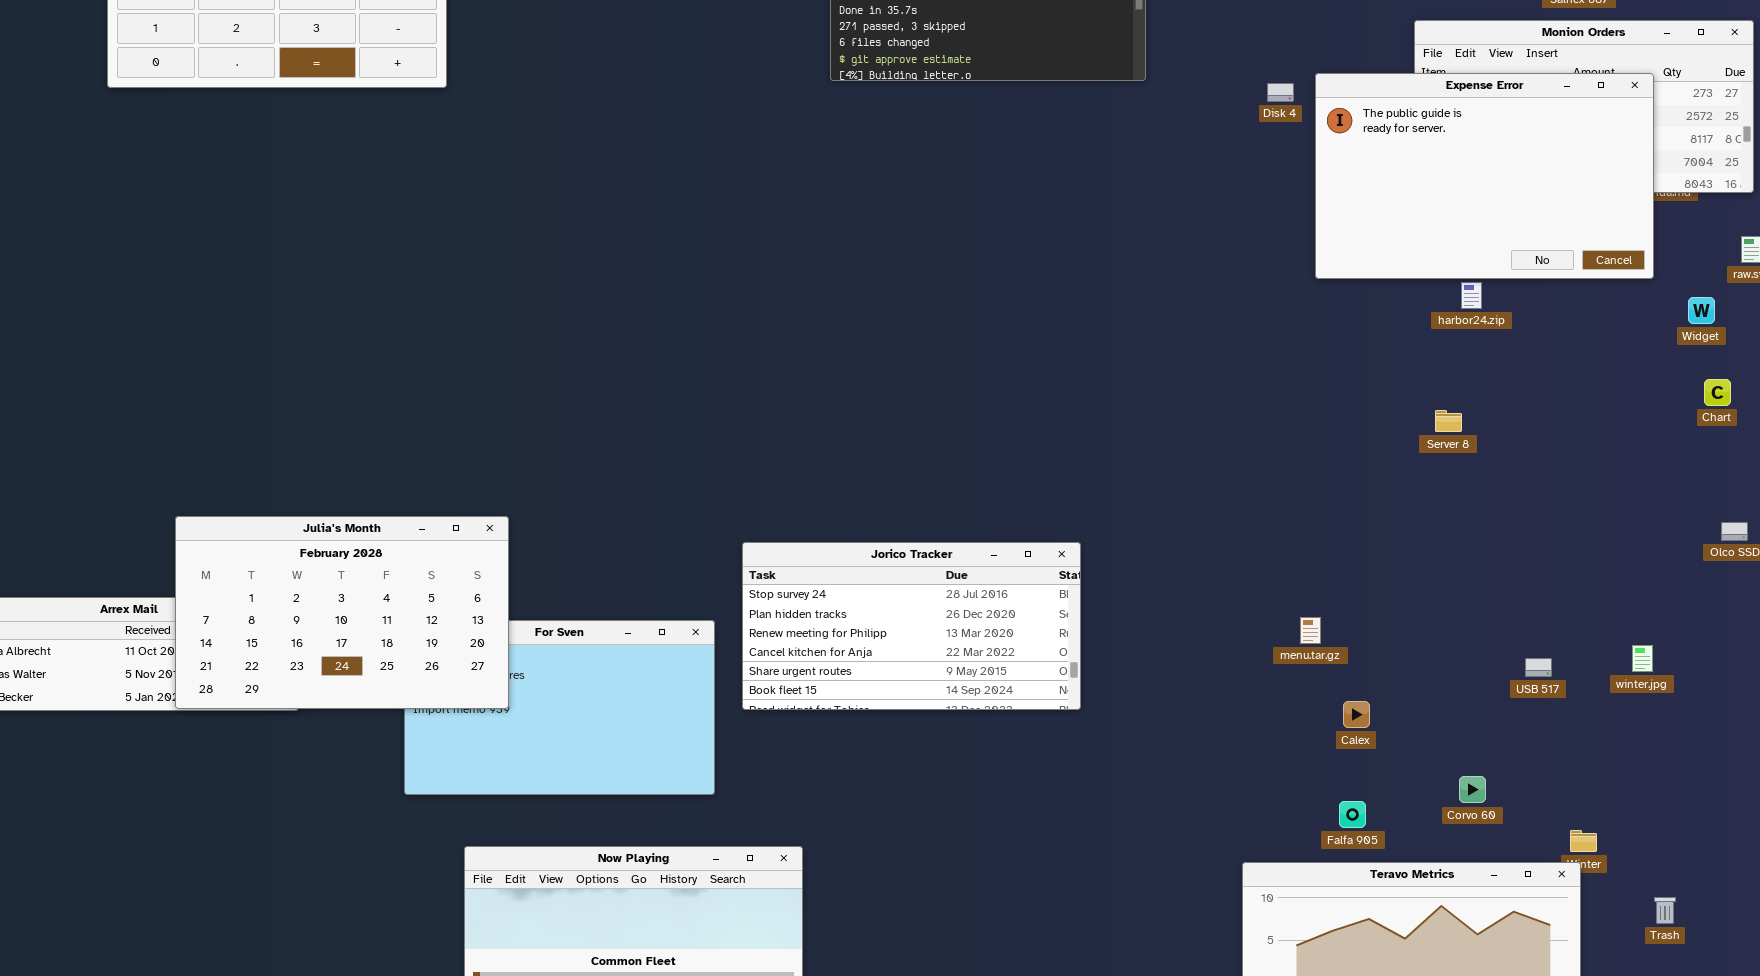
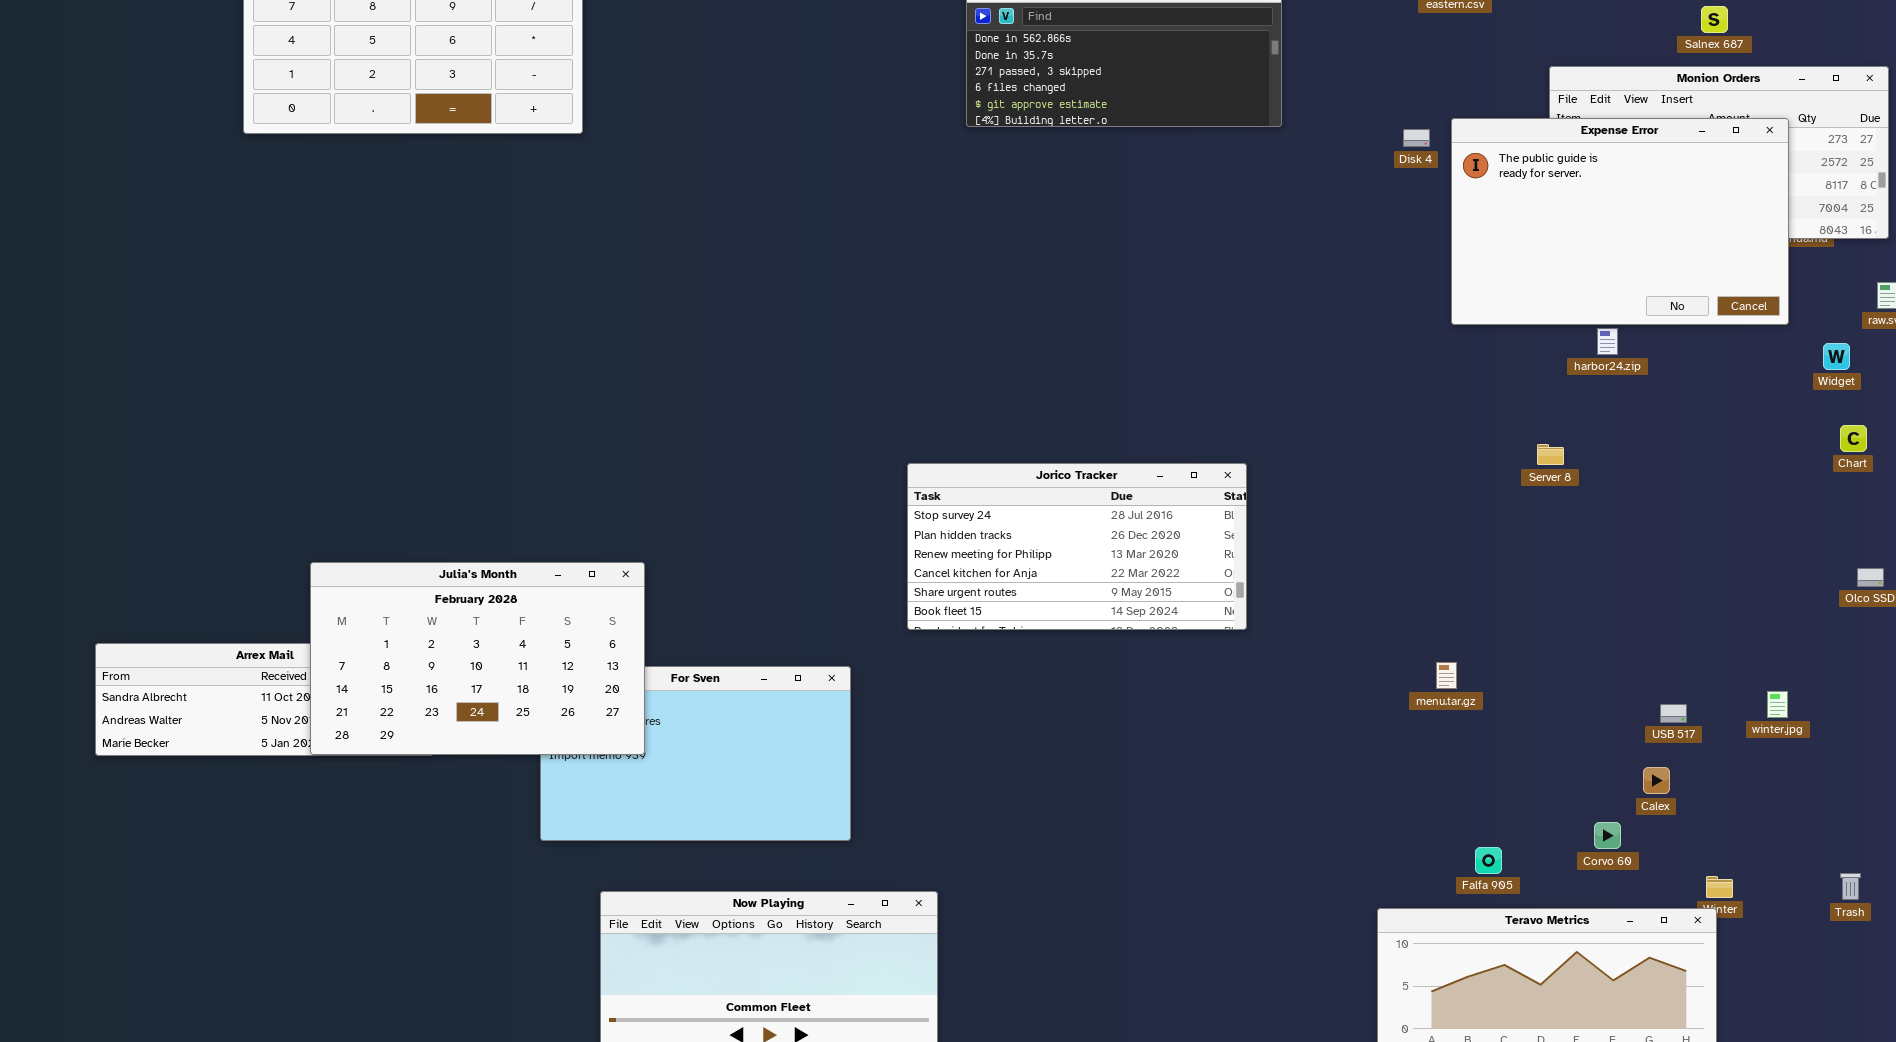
Server 8: [1435,410,1462,432] -> [1537,444,1564,465], moved
Jorico Tracker: [742,542,1081,710] -> [907,463,1247,630], moved
Calex: [1343,701,1370,728] -> [1643,767,1670,794], moved
Trash: [1654,897,1676,924] -> [1840,873,1861,900], moved

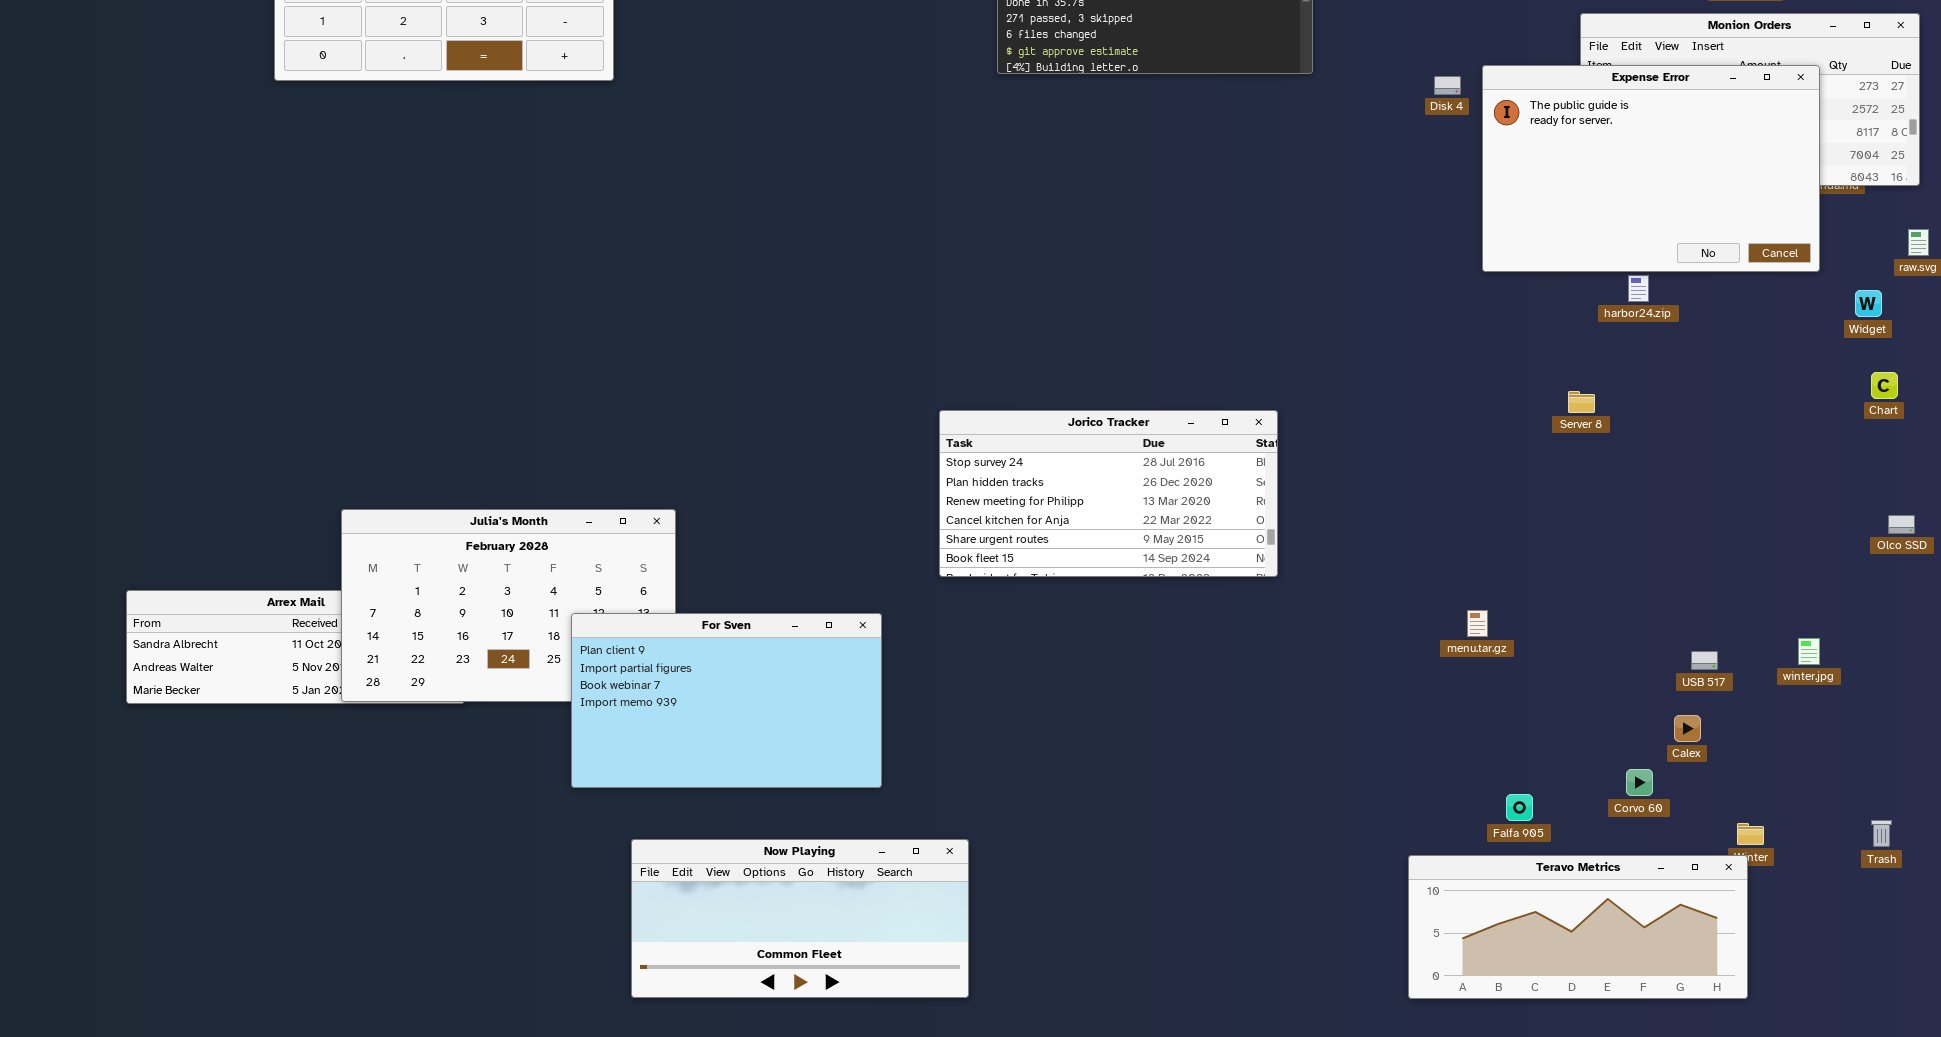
For Sven: [540,666,851,841] -> [571,613,882,788], raised

